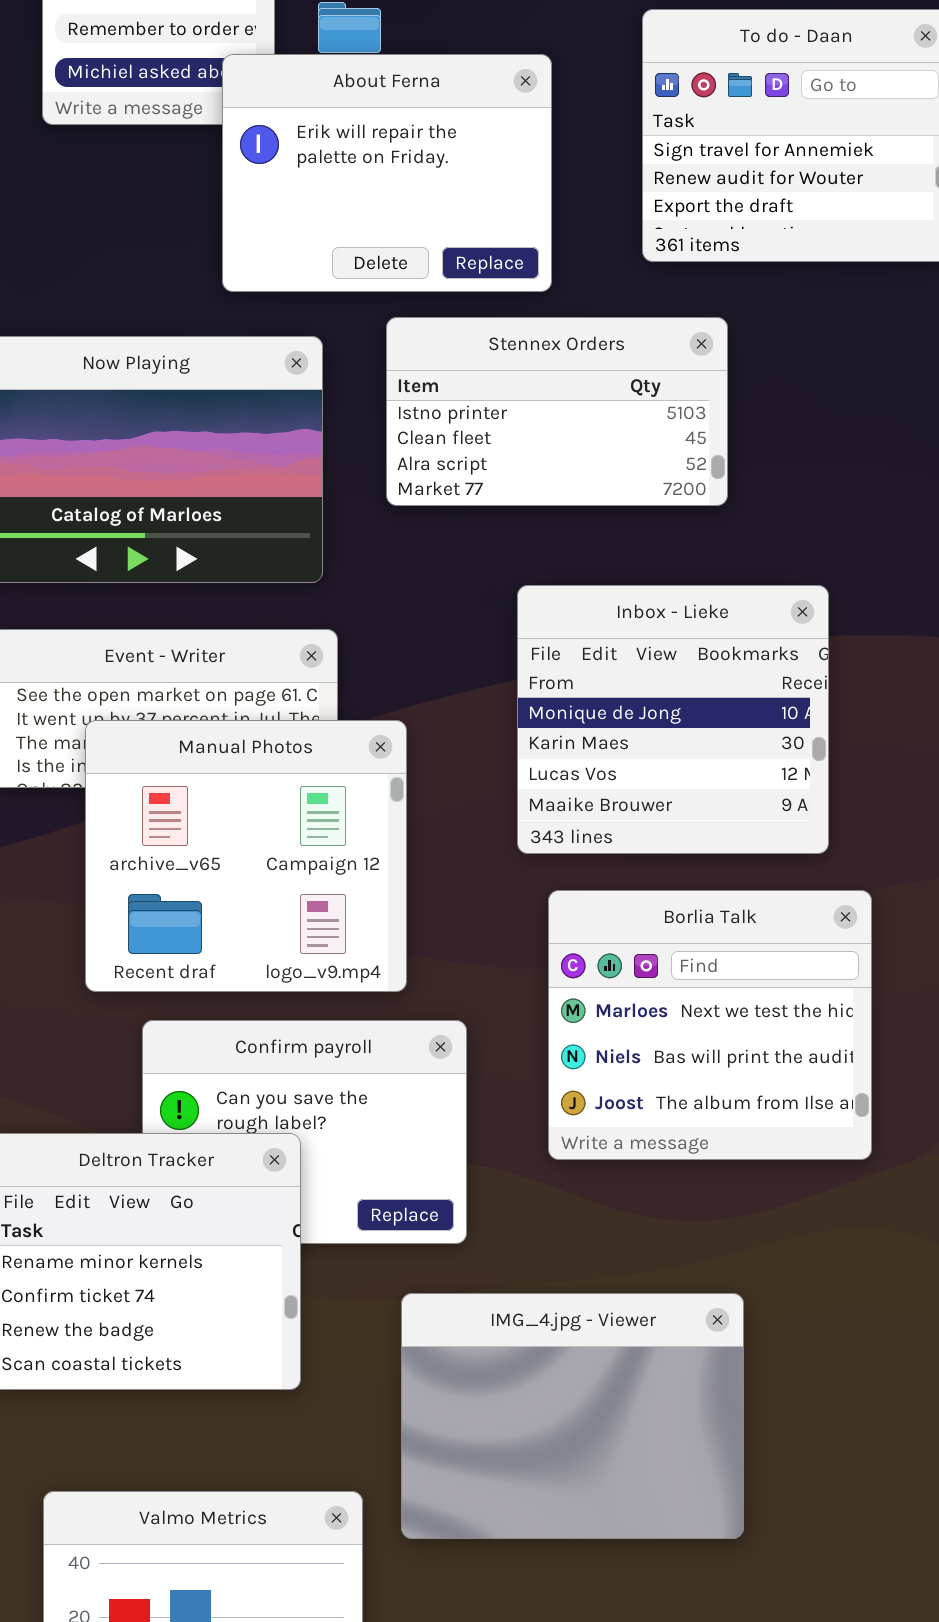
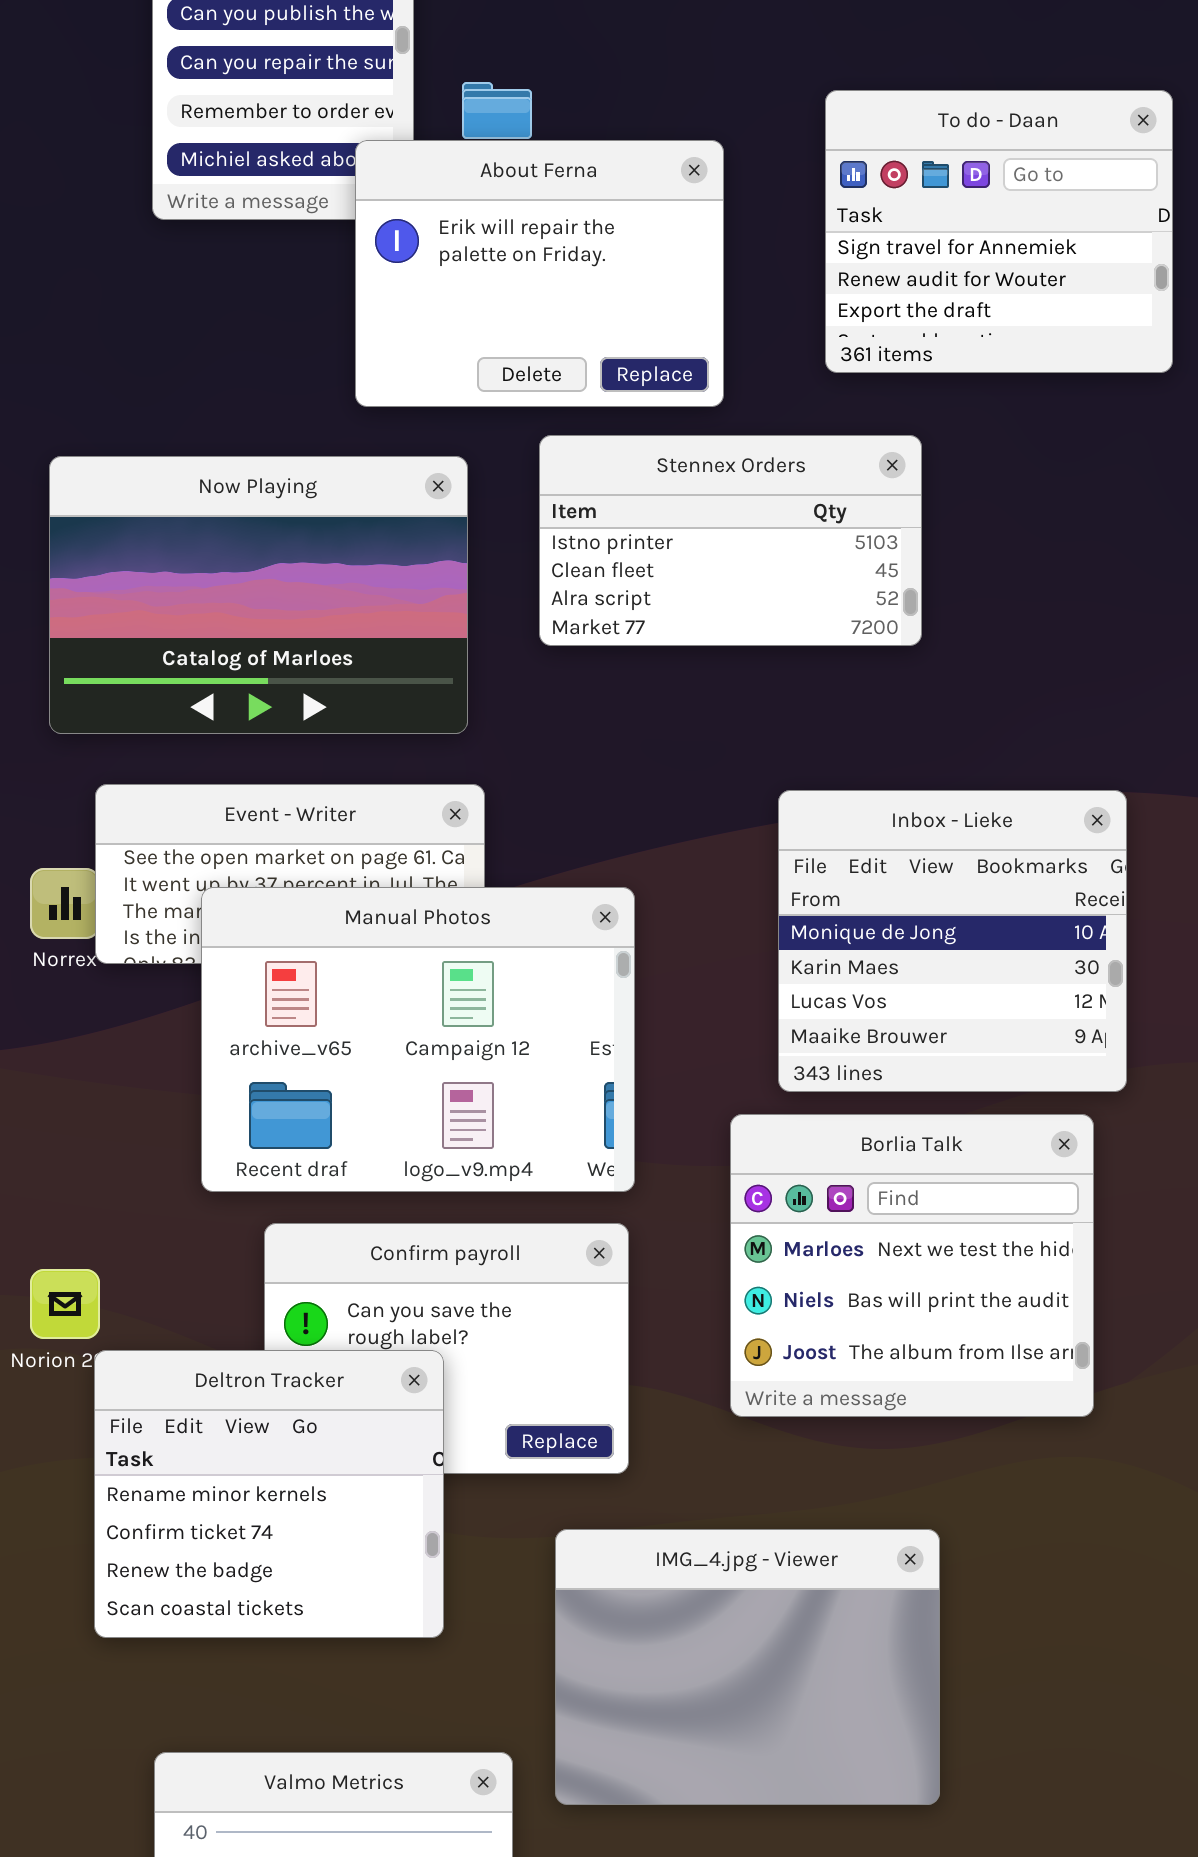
Inbox - Lieke: [517,585,829,854] -> [778,790,1127,1092], moved
Manual Photos: [85,720,407,992] -> [201,887,635,1192], resized
Borlia Talk: [548,890,872,1160] -> [730,1114,1094,1417], moved

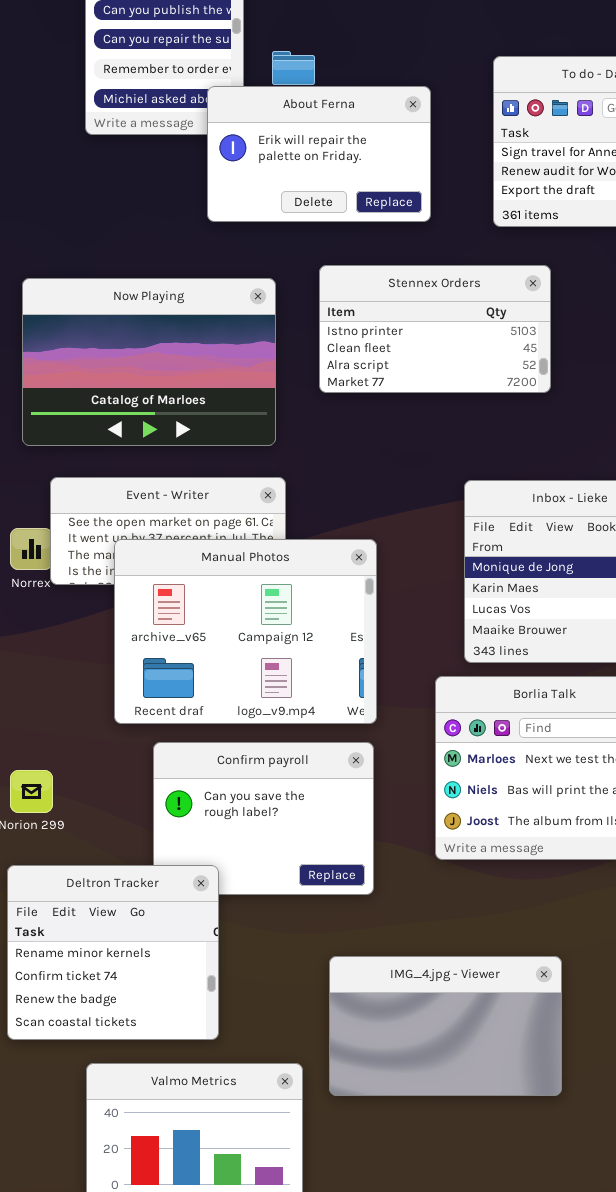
About Ferna: [355,140,724,407] -> [207,86,431,222], resized
Deltron Tracker: [94,1350,444,1638] -> [7,865,219,1040], moved
IMG_4.jpg - Viewer: [555,1529,940,1805] -> [329,956,562,1096], resized

